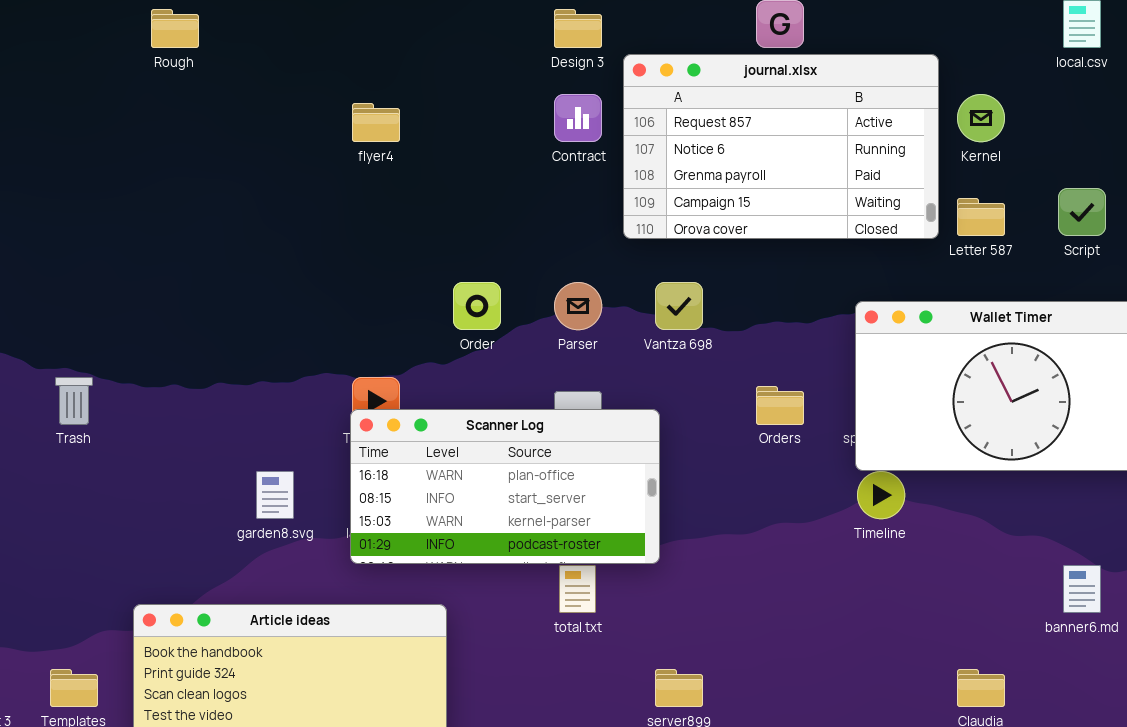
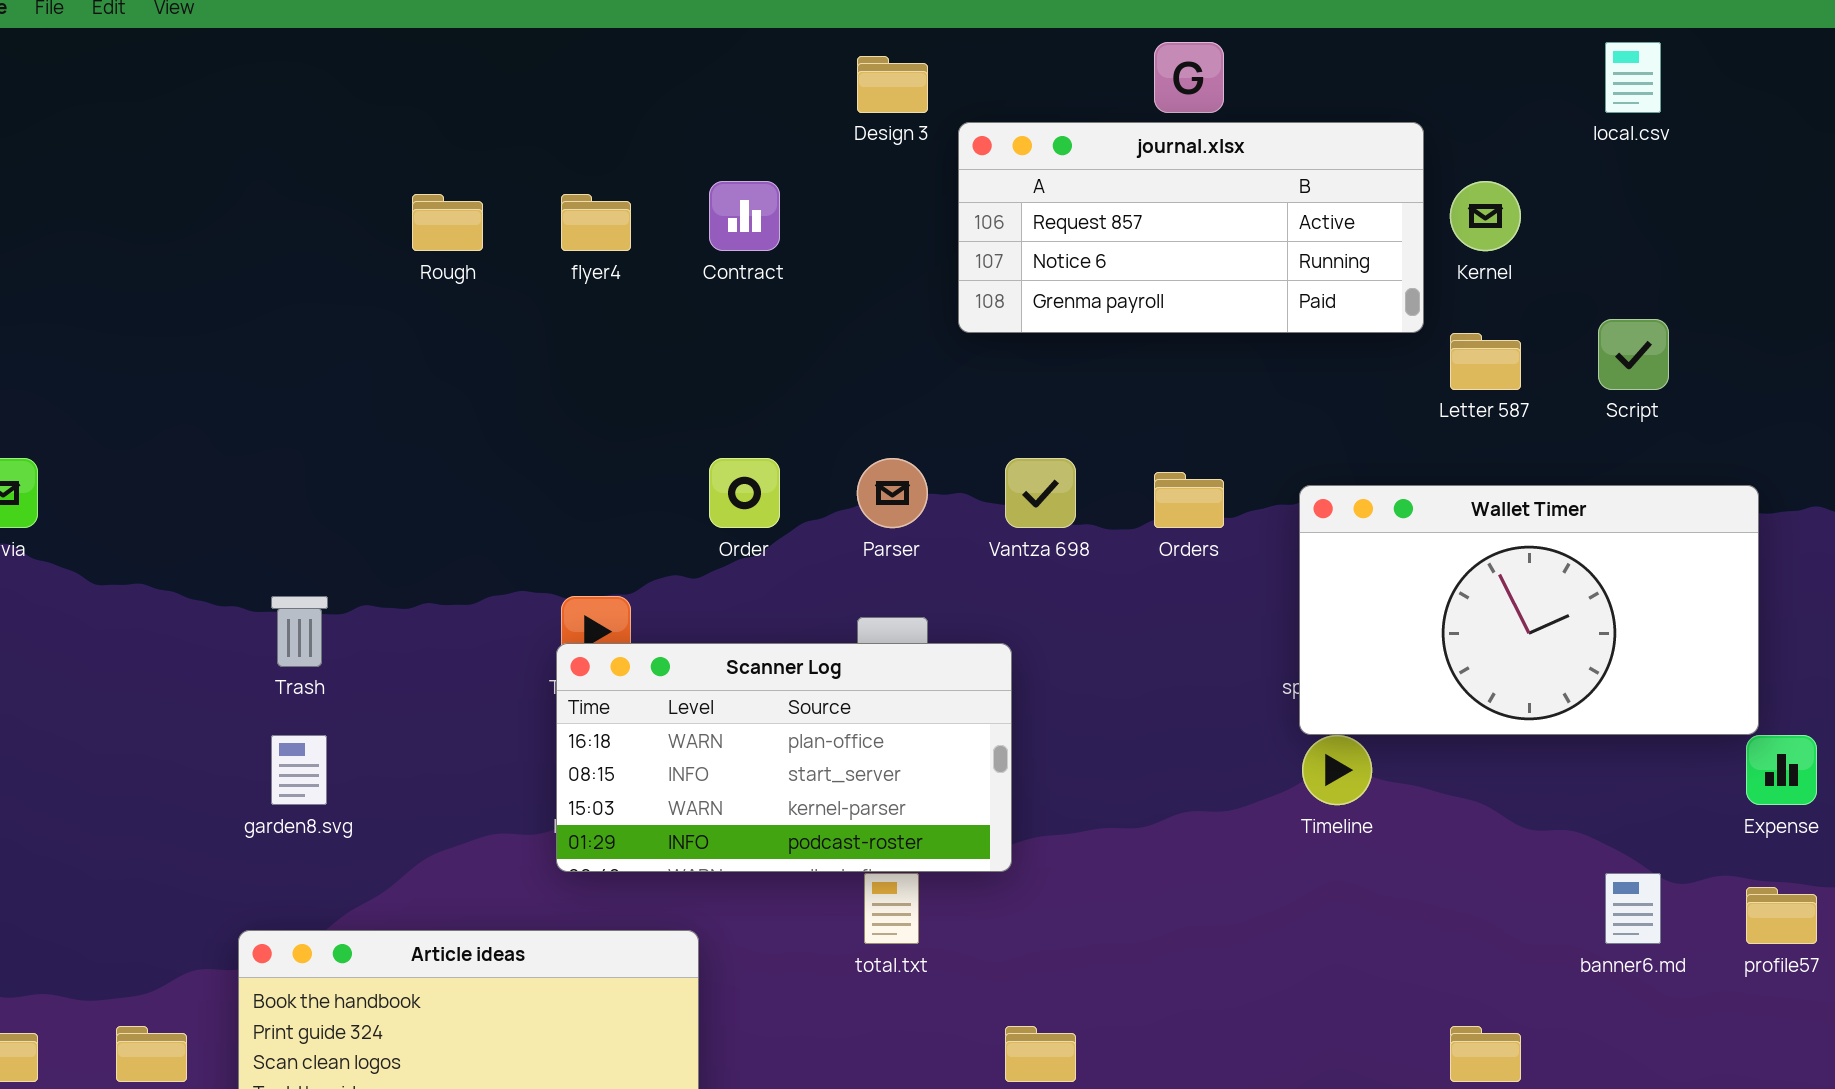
Rough: [151,9,199,48] -> [412,194,483,251], moved
journal.xlsx: [623,54,939,239] -> [958,122,1424,333], resized
Contract: [554,94,602,142] -> [709,181,780,251], moved
Trash: [55,377,93,425] -> [271,596,328,667], moved
Orders: [756,386,804,425] -> [1154,472,1224,528], moved
garden8.svg: [256,471,294,519] -> [271,735,327,805], moved

